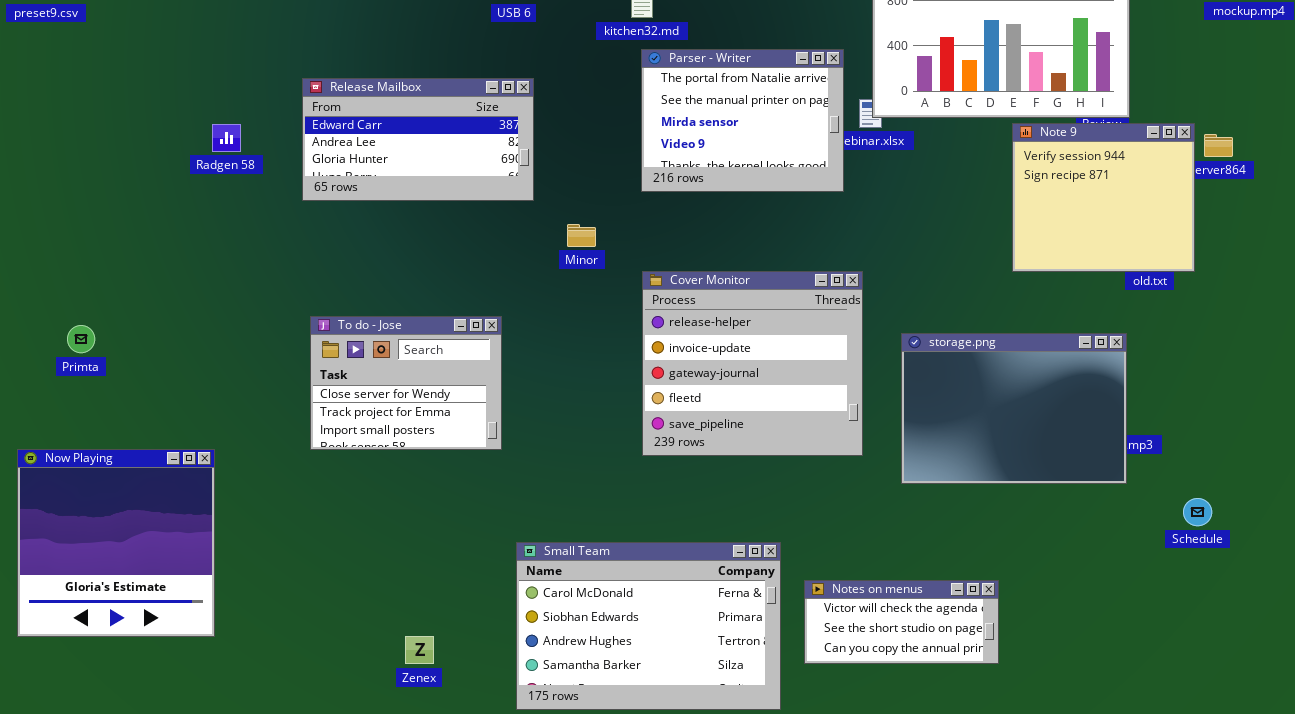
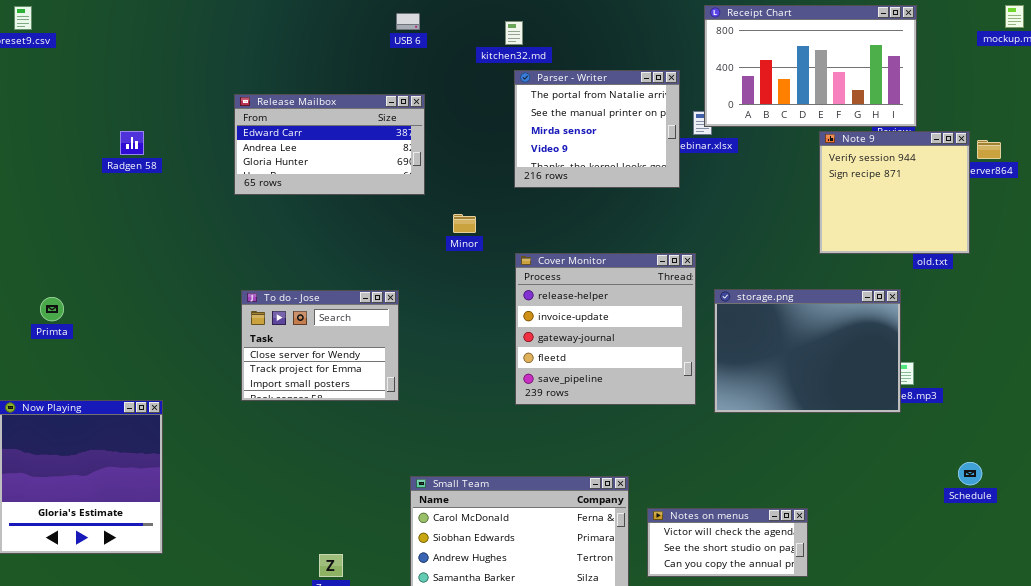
Radgen 58: [212,124,241,152] -> [120,131,144,155], moved
storage.png: [901,333,1127,484] -> [714,289,901,413], moved
Schedule: [1183,498,1212,526] -> [958,462,982,485], moved

